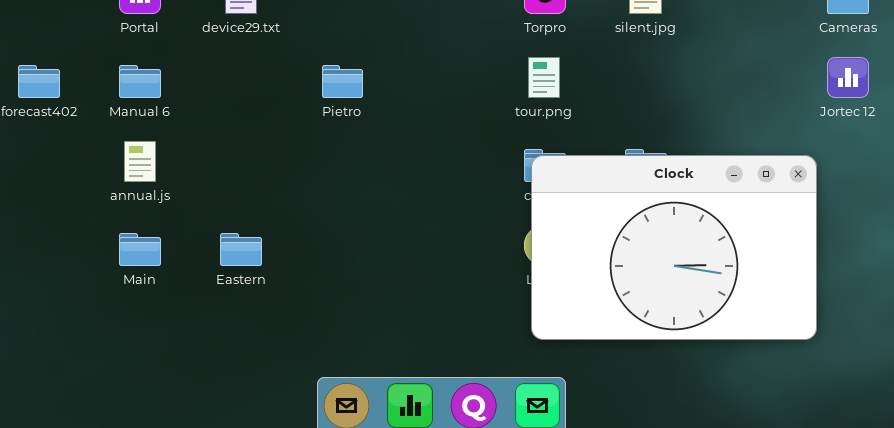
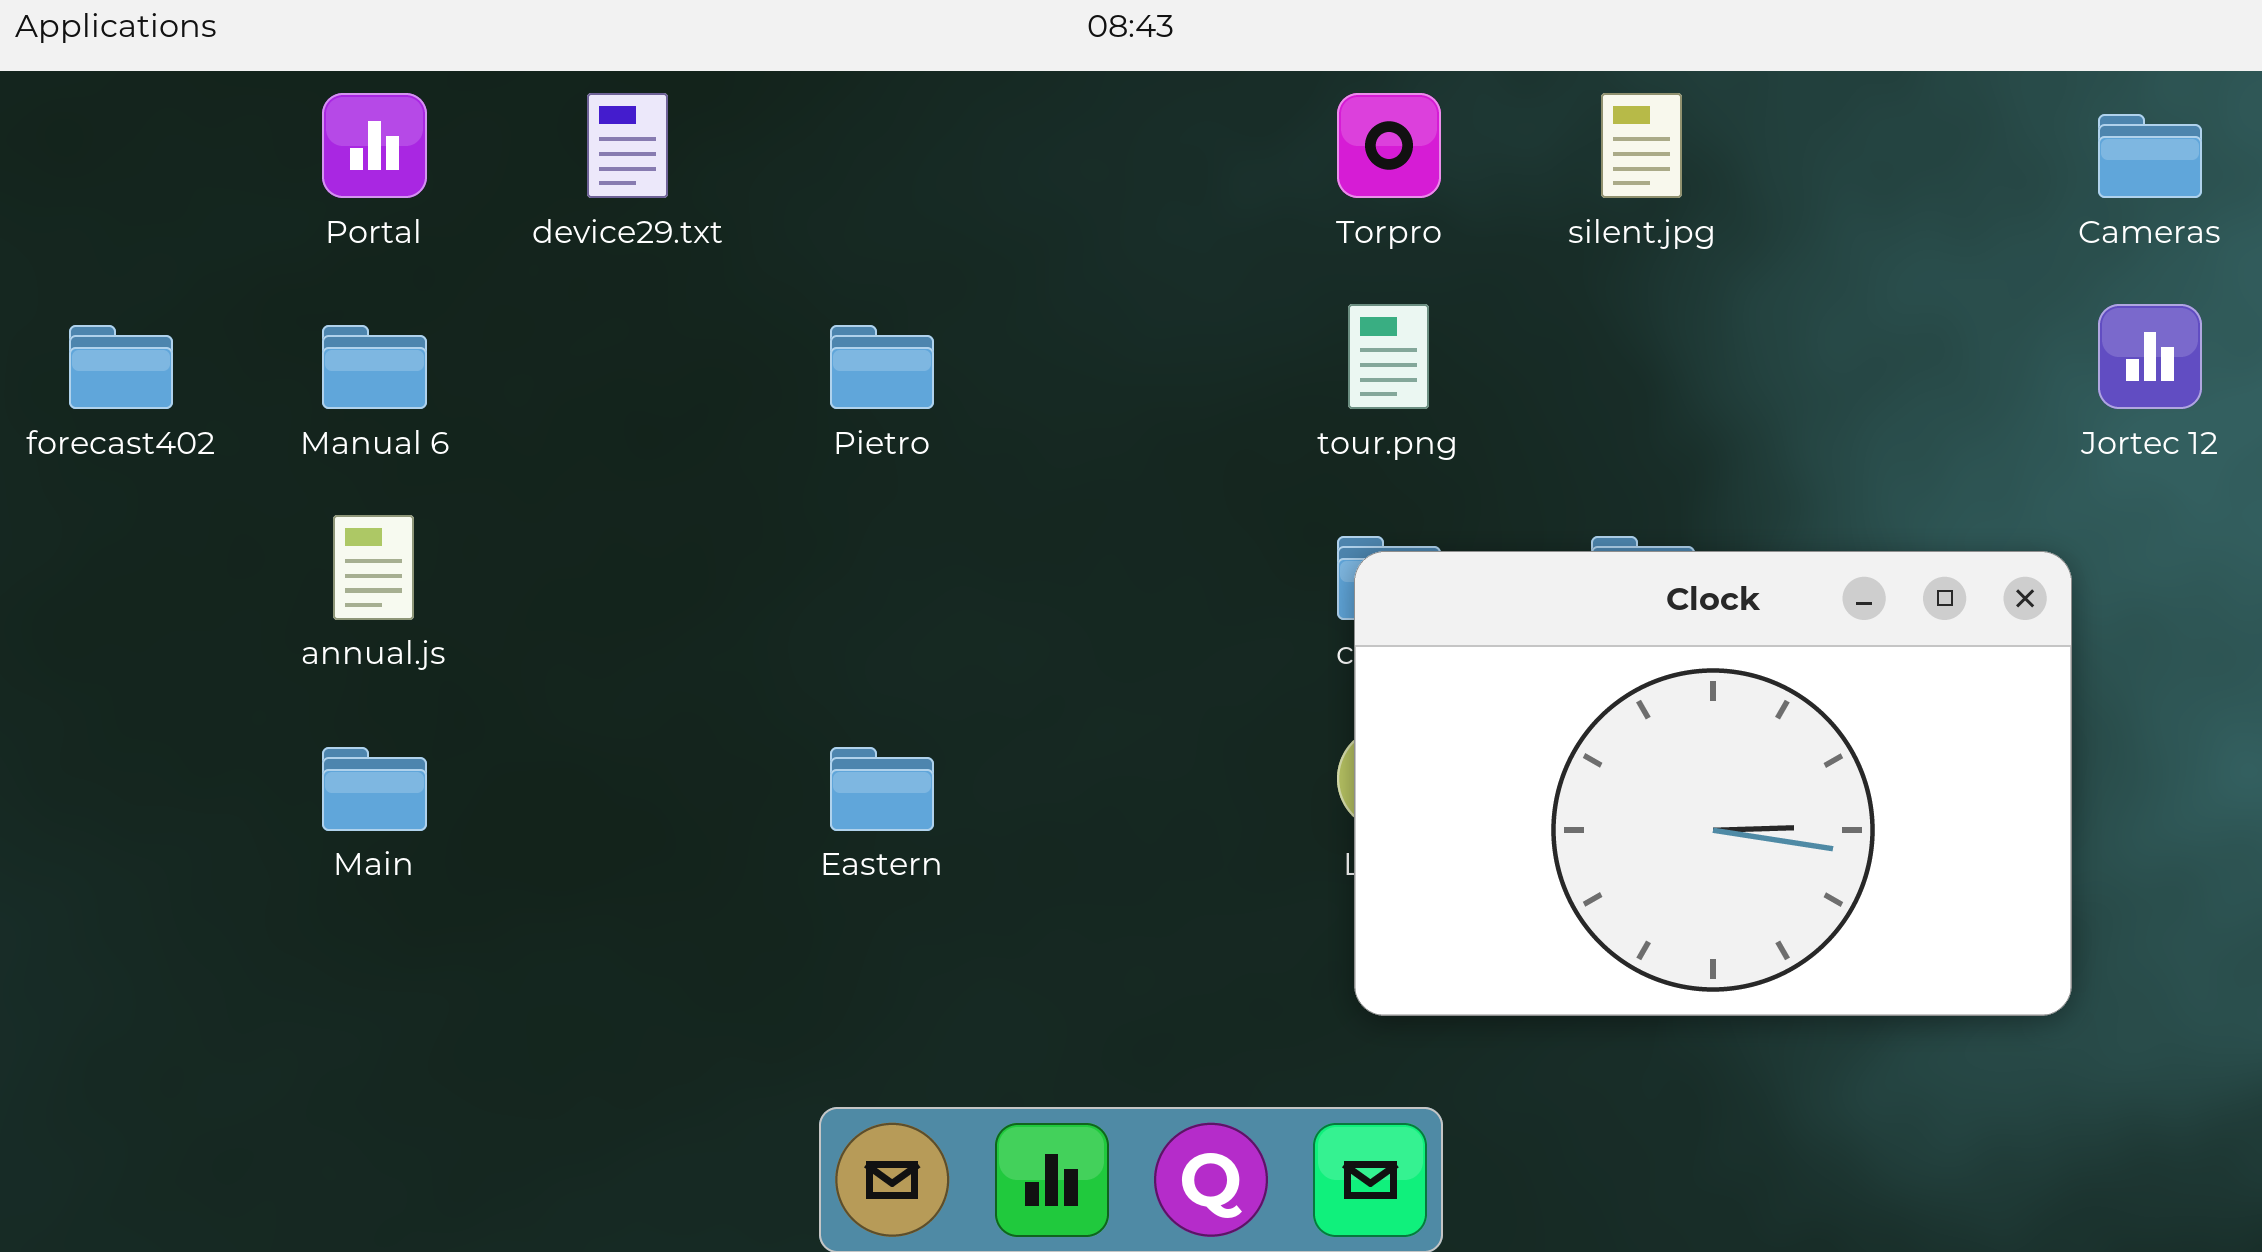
Eastern: [220,233,262,266] -> [830,747,934,831], moved

